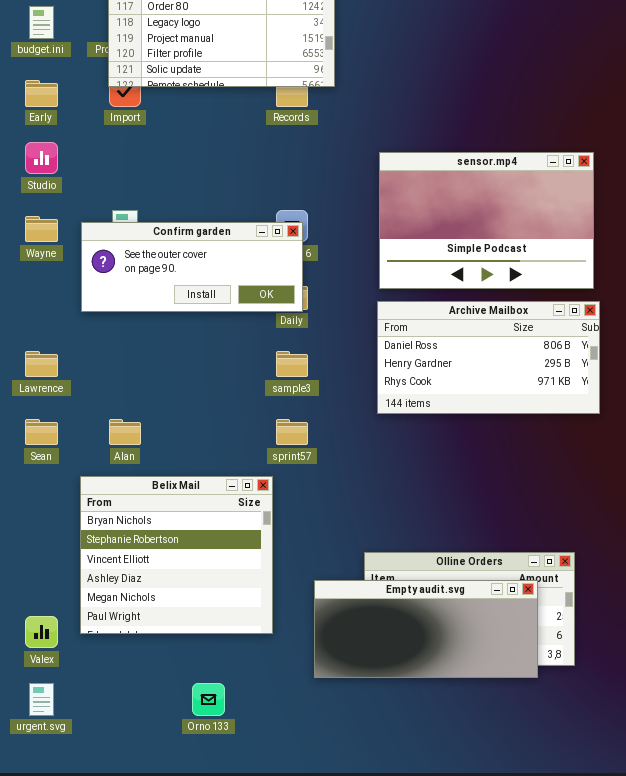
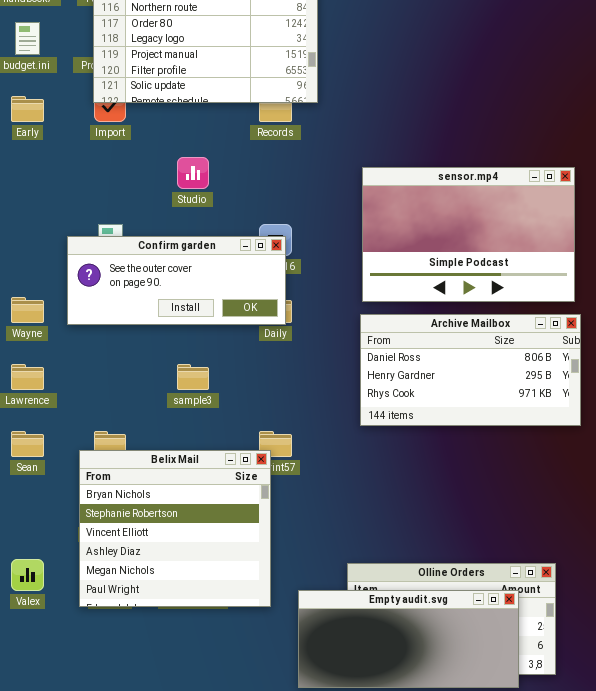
Studio: [25,142,58,174] -> [177,157,209,189], moved
Wayne: [25,216,58,242] -> [11,297,44,323], moved
sample3: [276,351,308,377] -> [177,364,209,390], moved
Belix Mail: [80,476,273,634] -> [79,450,271,607], moved
Valex: [25,616,58,648] -> [11,559,44,591], moved

